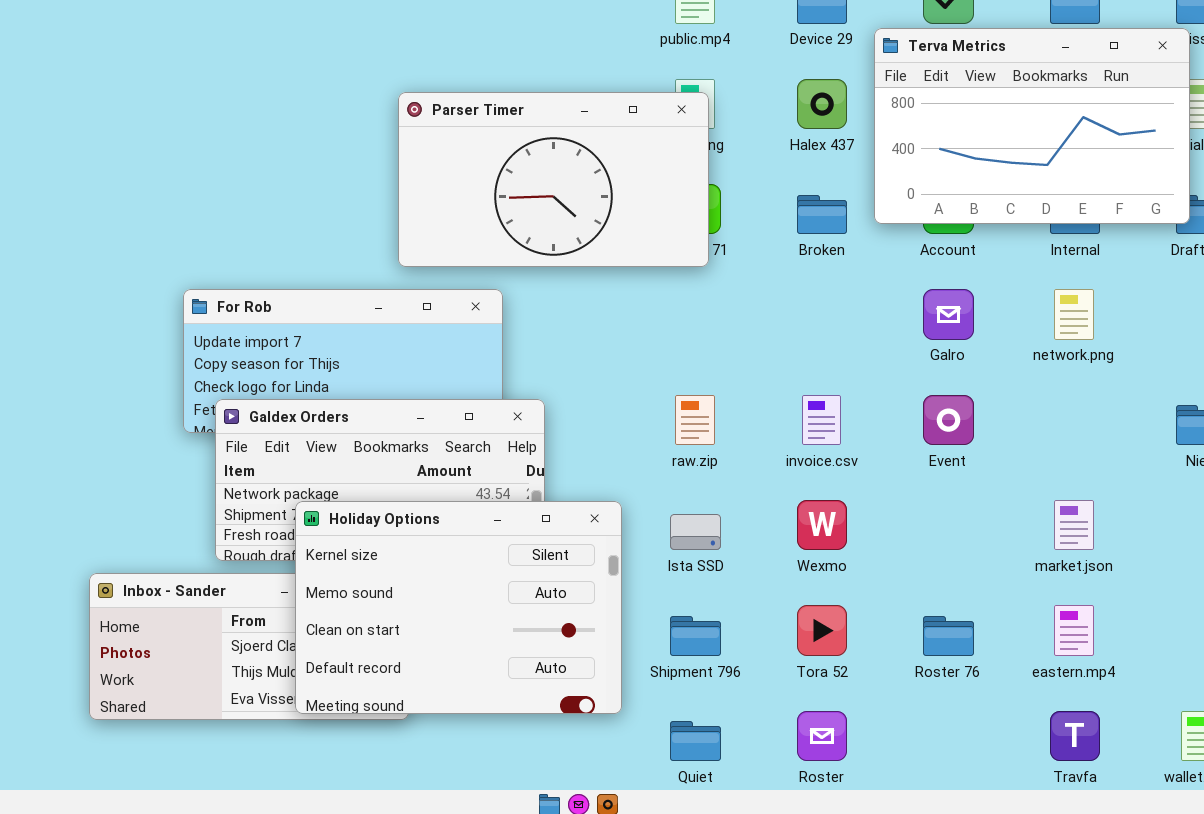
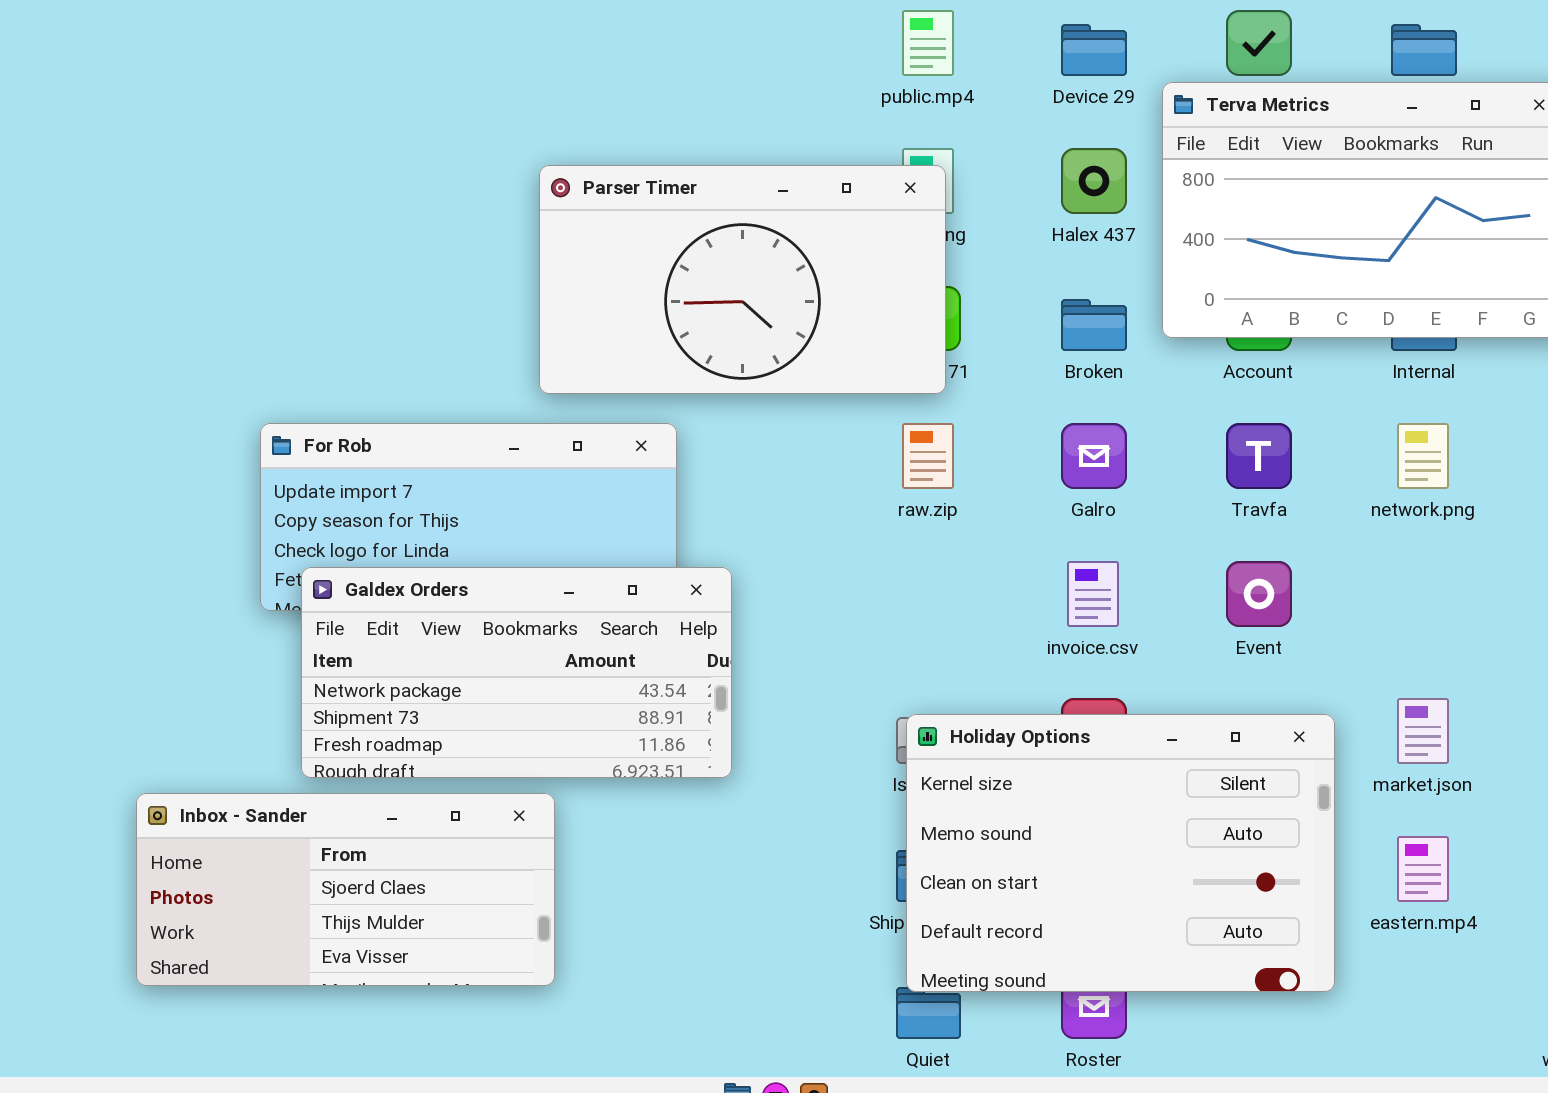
Galro: [923,289,974,340] -> [1061,423,1127,489], moved
raw.zip: [675,395,715,445] -> [902,423,954,489], moved
Holiday Options: [295,501,622,714] -> [906,714,1335,992], moved
Travfa: [1050,711,1100,761] -> [1226,423,1292,489], moved

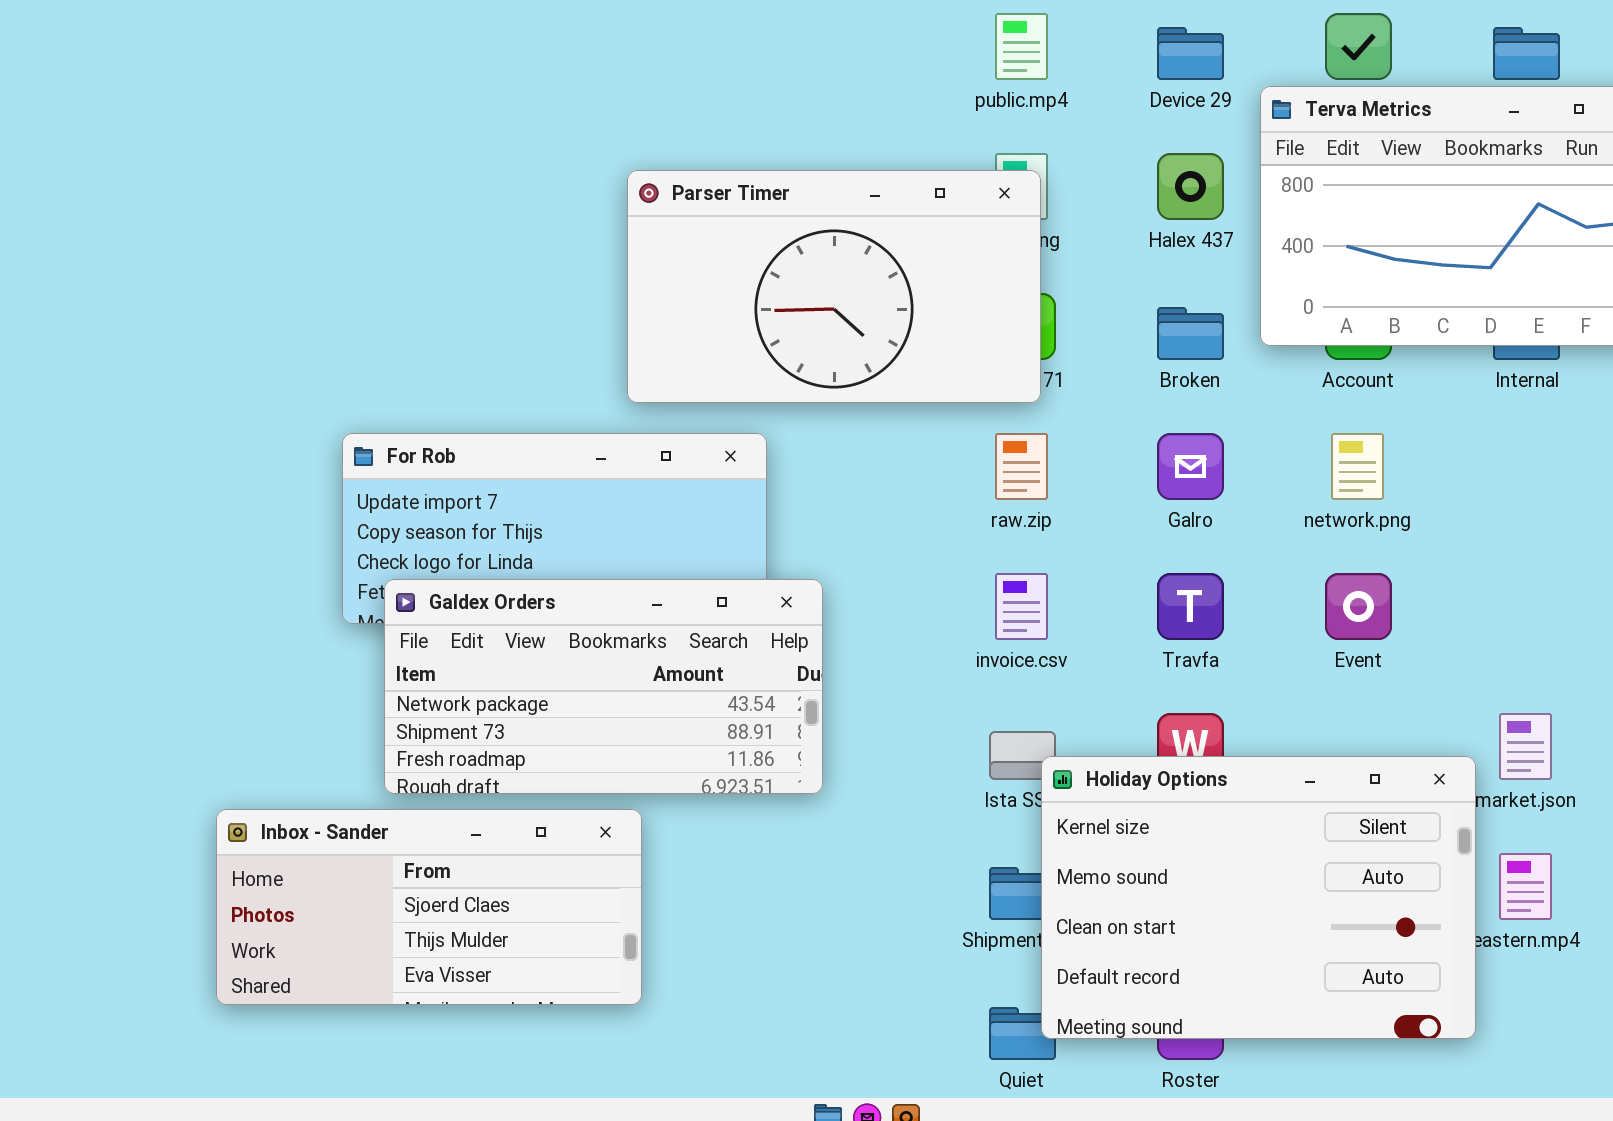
Travfa: [1226,423,1292,489] -> [1157,573,1224,640], moved
network.png: [1397,423,1449,489] -> [1331,433,1384,500], moved
invoice.csv: [1067,561,1119,627] -> [995,573,1048,640], moved
Holiday Options: [906,714,1335,992] -> [1041,756,1476,1039], moved

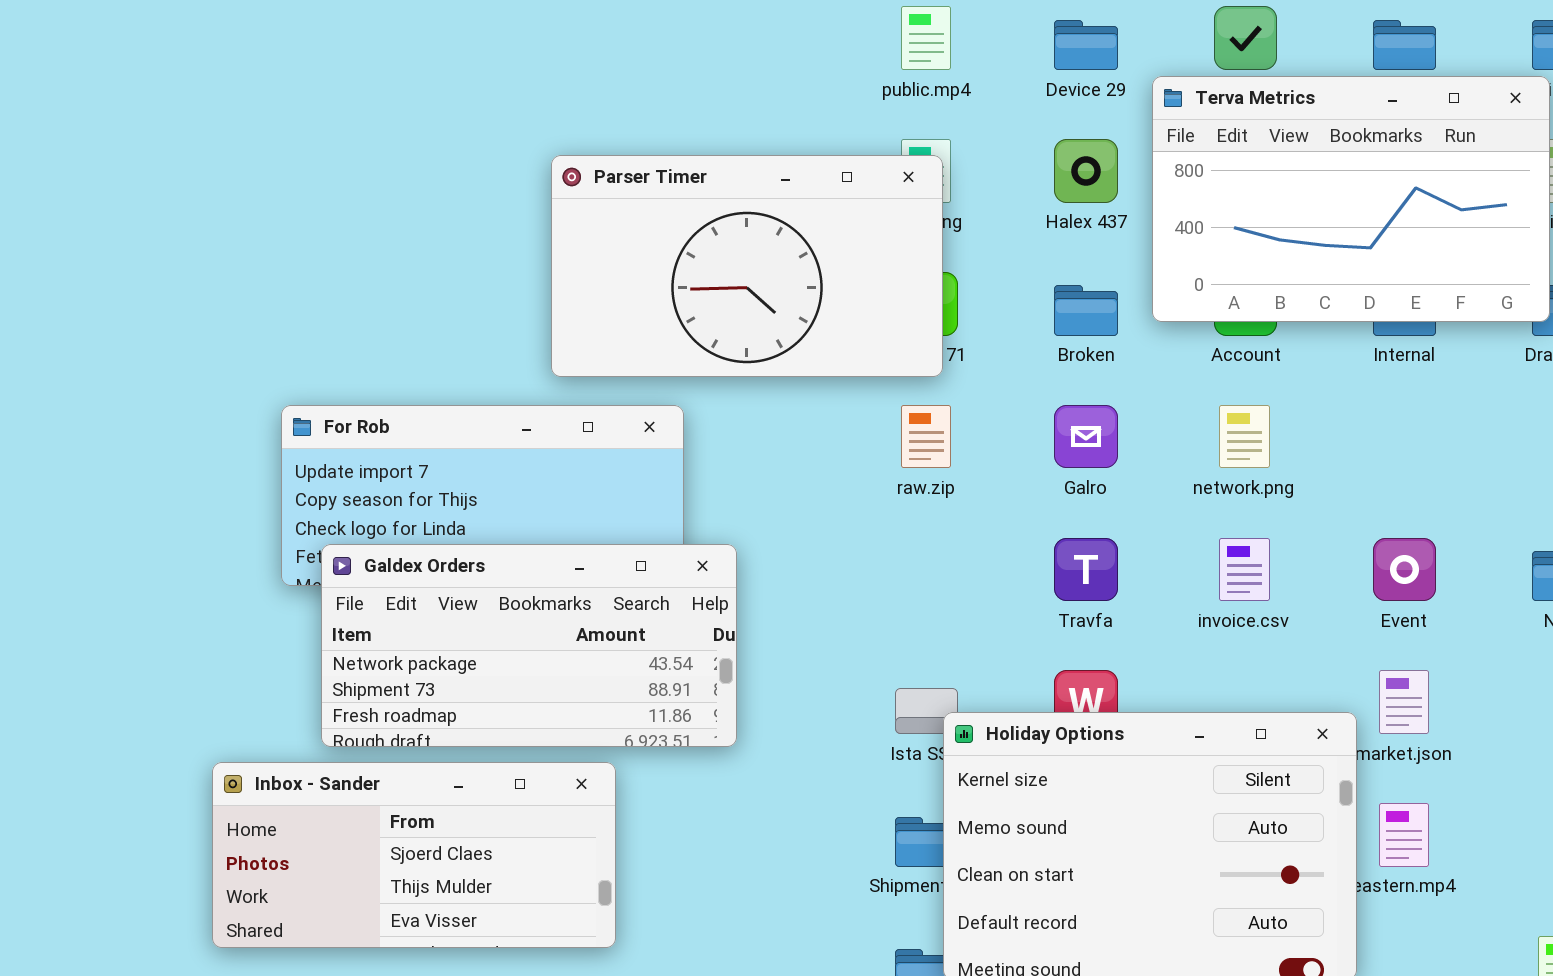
invoice.csv: [995,573,1048,640] -> [1219,538,1270,601], moved
Event: [1325,573,1392,640] -> [1373,538,1436,601], moved
Inbox - Sander: [216,809,642,1005] -> [212,762,616,948], moved

